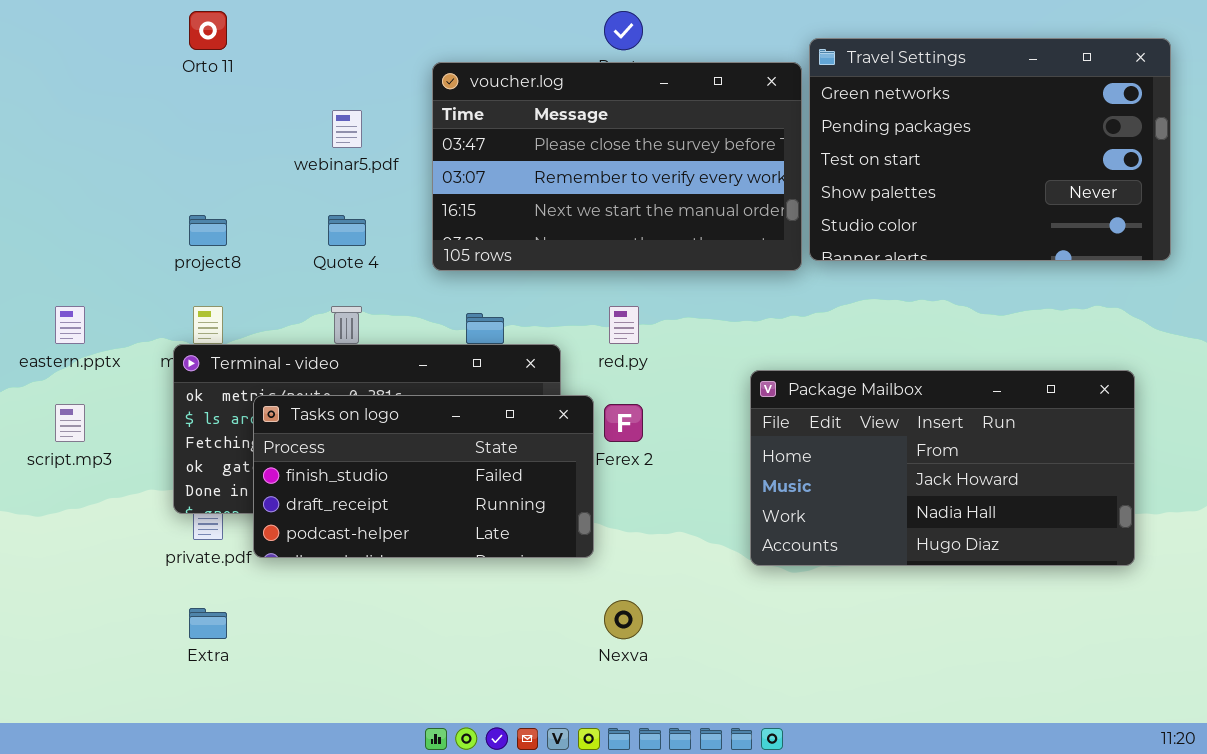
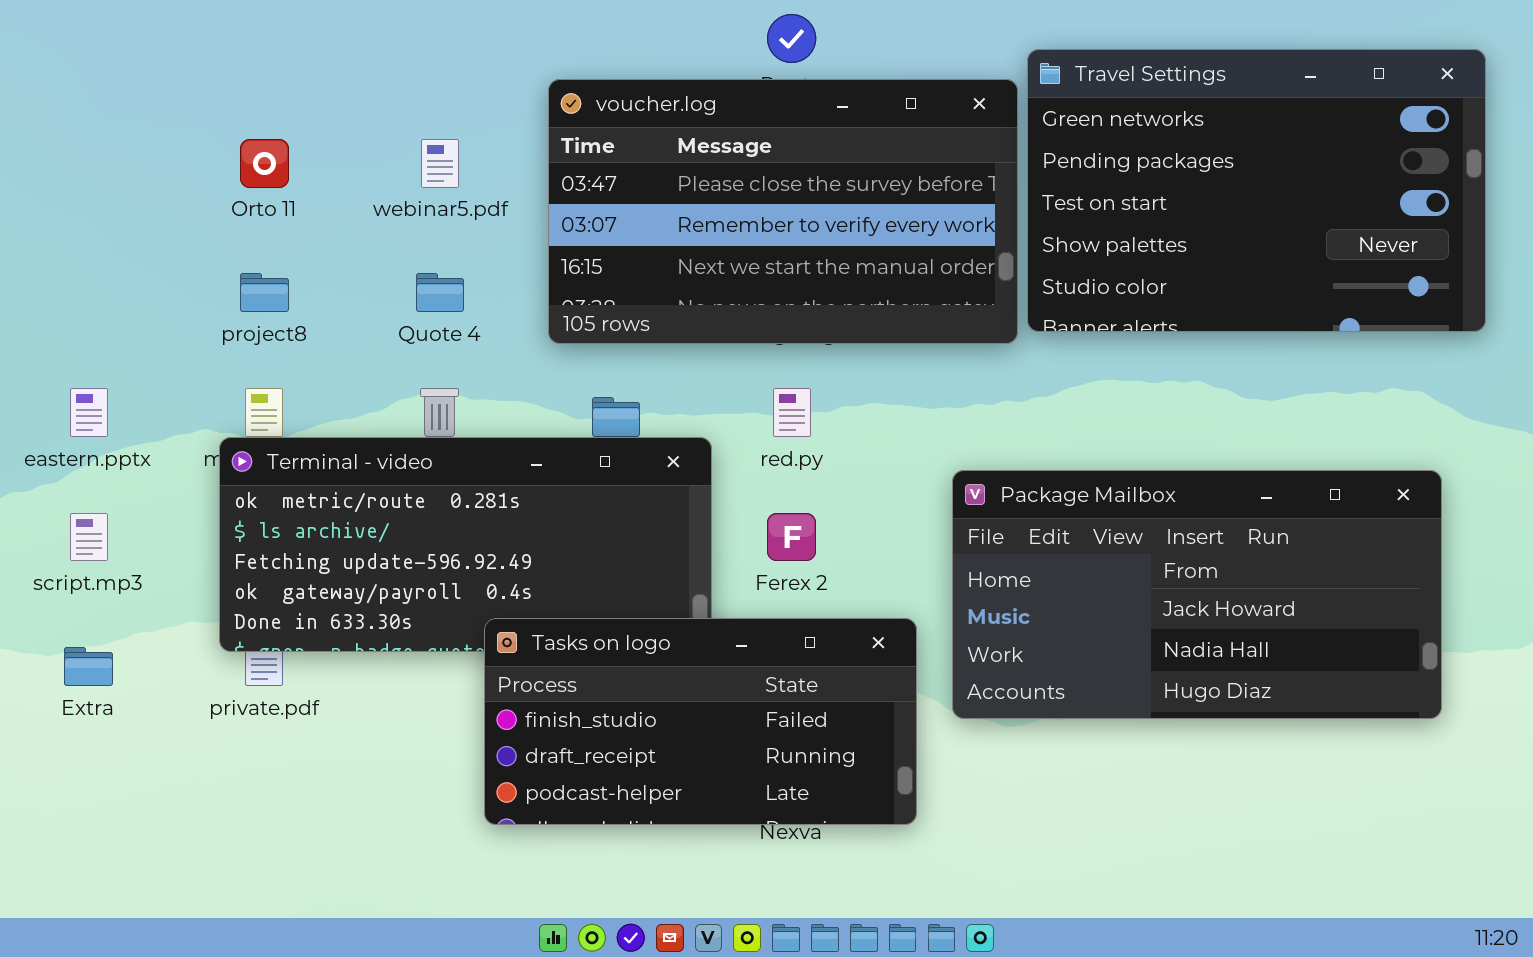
Orto 11: [189,11,227,50] -> [240,139,289,188], moved
Tasks on logo: [253,395,594,558] -> [484,618,917,825], moved
Extra: [189,608,227,639] -> [64,647,113,686], moved

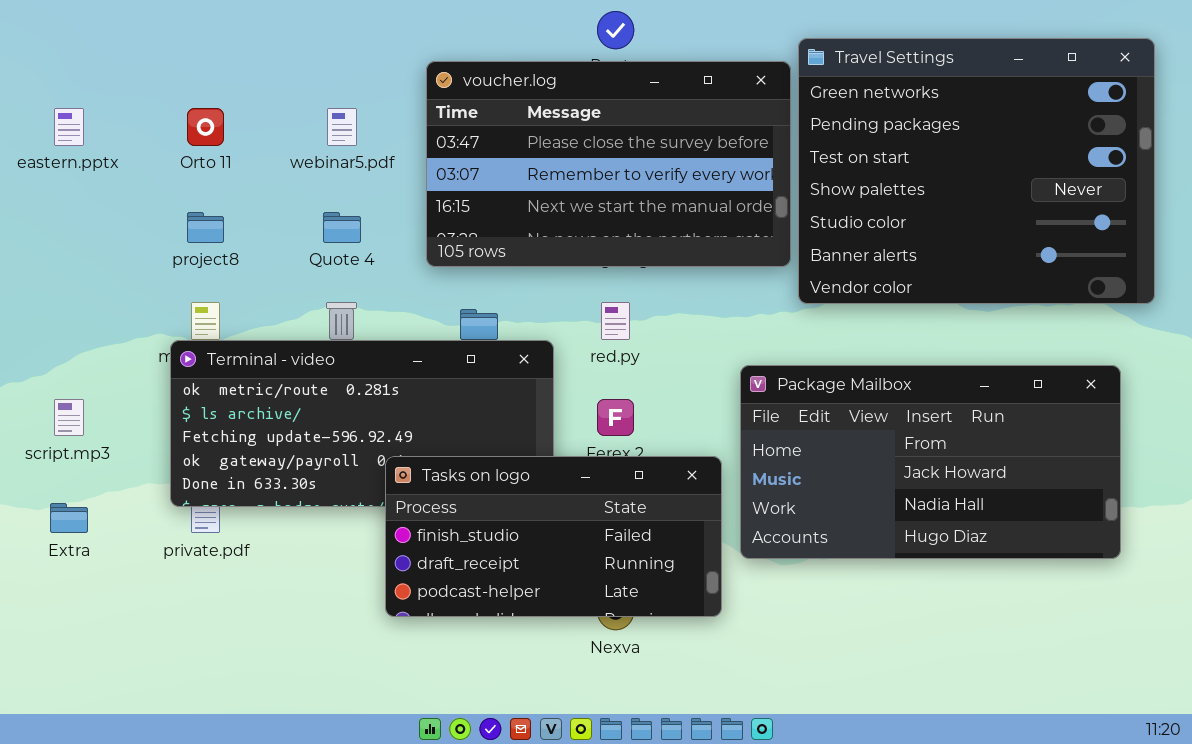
Travel Settings: [1027,49,1486,332] -> [798,38,1155,304], resized
eastern.pptx: [70,388,108,437] -> [54,108,84,146], moved
Tasks on logo: [484,618,917,825] -> [385,456,722,617], moved

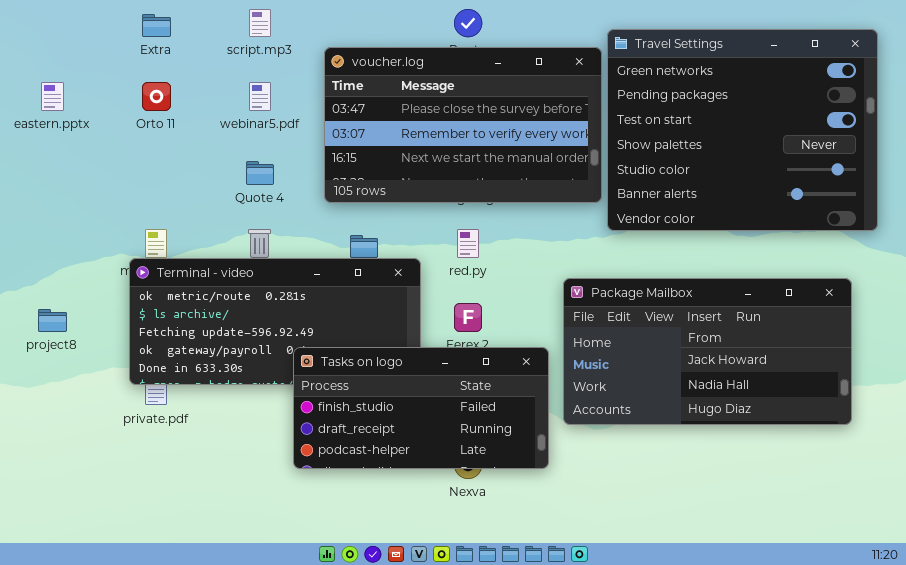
project8: [187,212,224,243] -> [38,309,67,332], moved
script.mp3: [54,399,84,436] -> [249,9,271,37], moved
Extra: [50,503,88,533] -> [142,14,171,37], moved

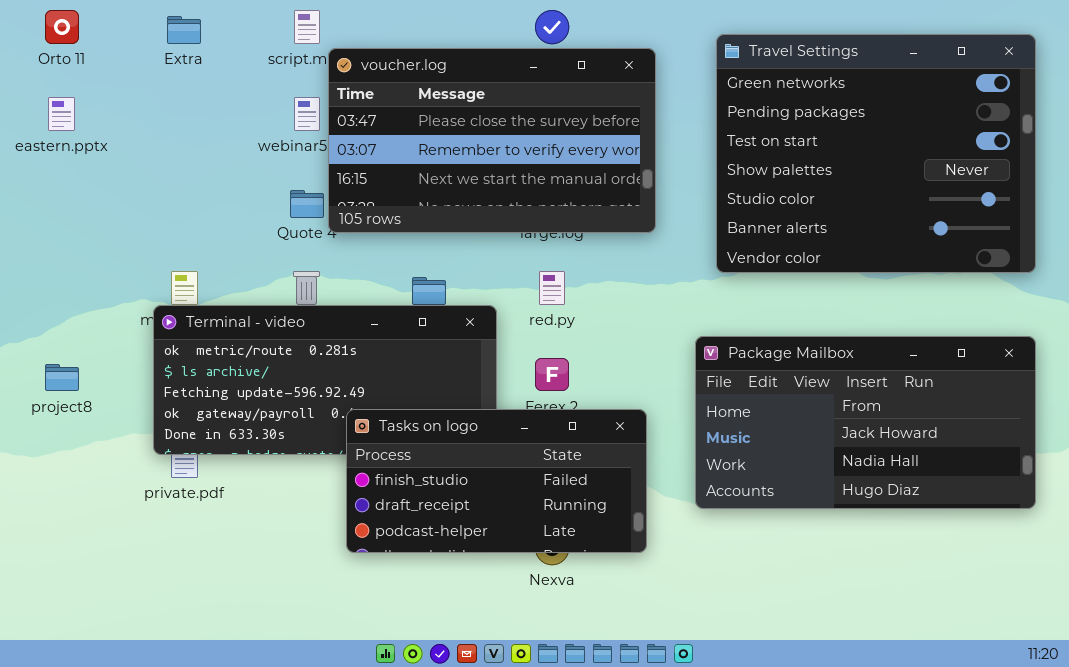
voucher.log: [324,47,602,203] -> [328,48,656,233], moved
Orto 11: [142,82,171,111] -> [45,10,79,44], moved
Package Mailbox: [563,278,852,425] -> [695,336,1036,509], moved

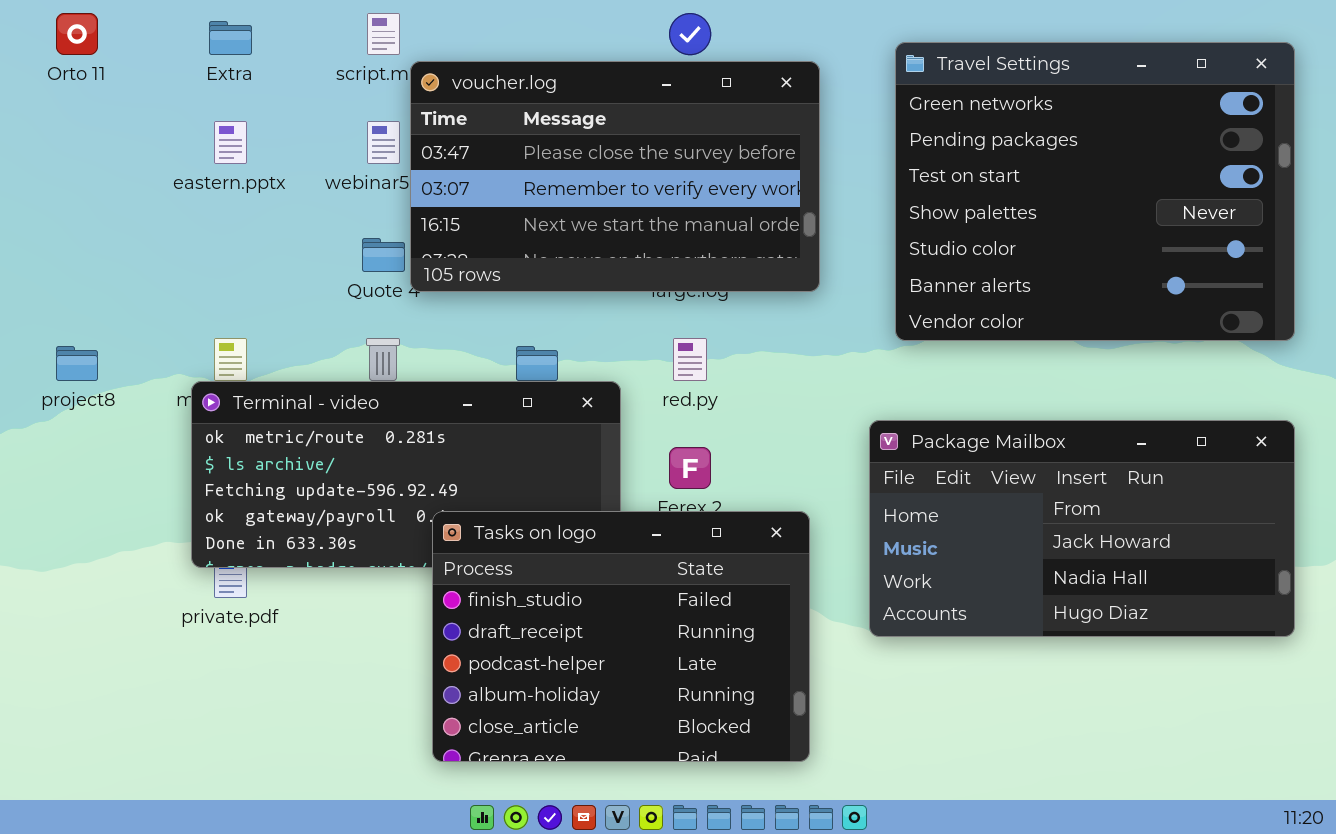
eastern.pptx: [48,97,75,131] -> [214,121,247,164], moved
project8: [45,364,79,391] -> [56,346,98,381], moved
Tasks on logo: [346,409,647,553] -> [432,511,810,762], resized

